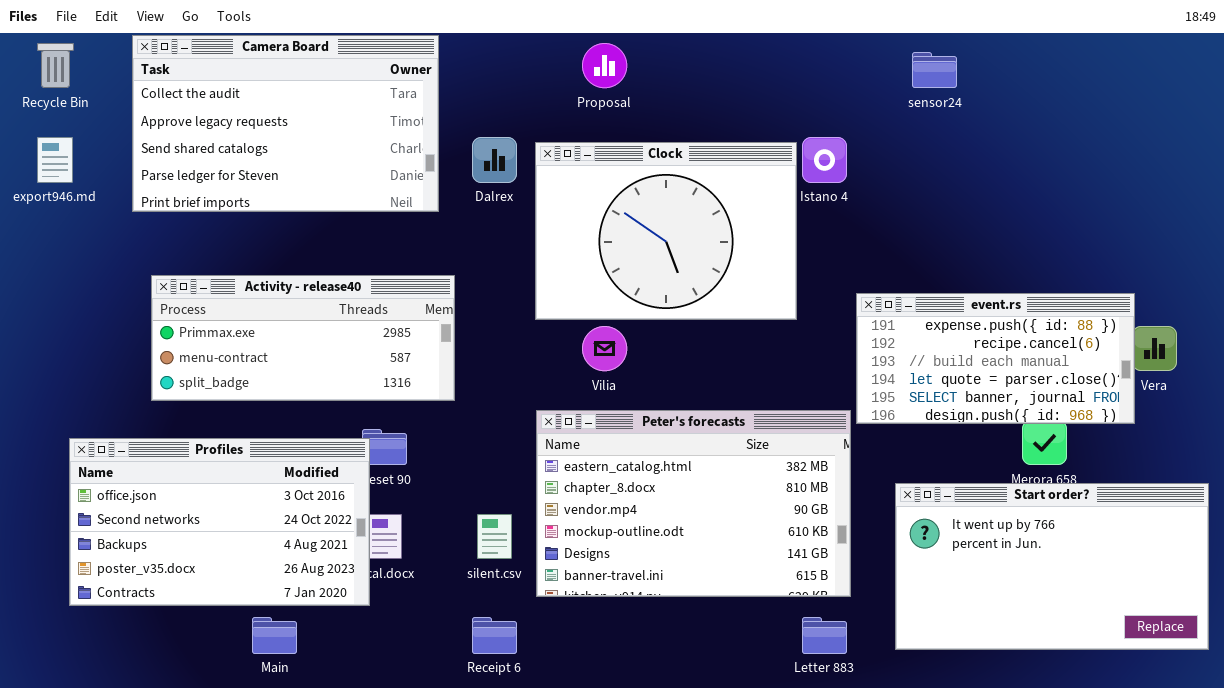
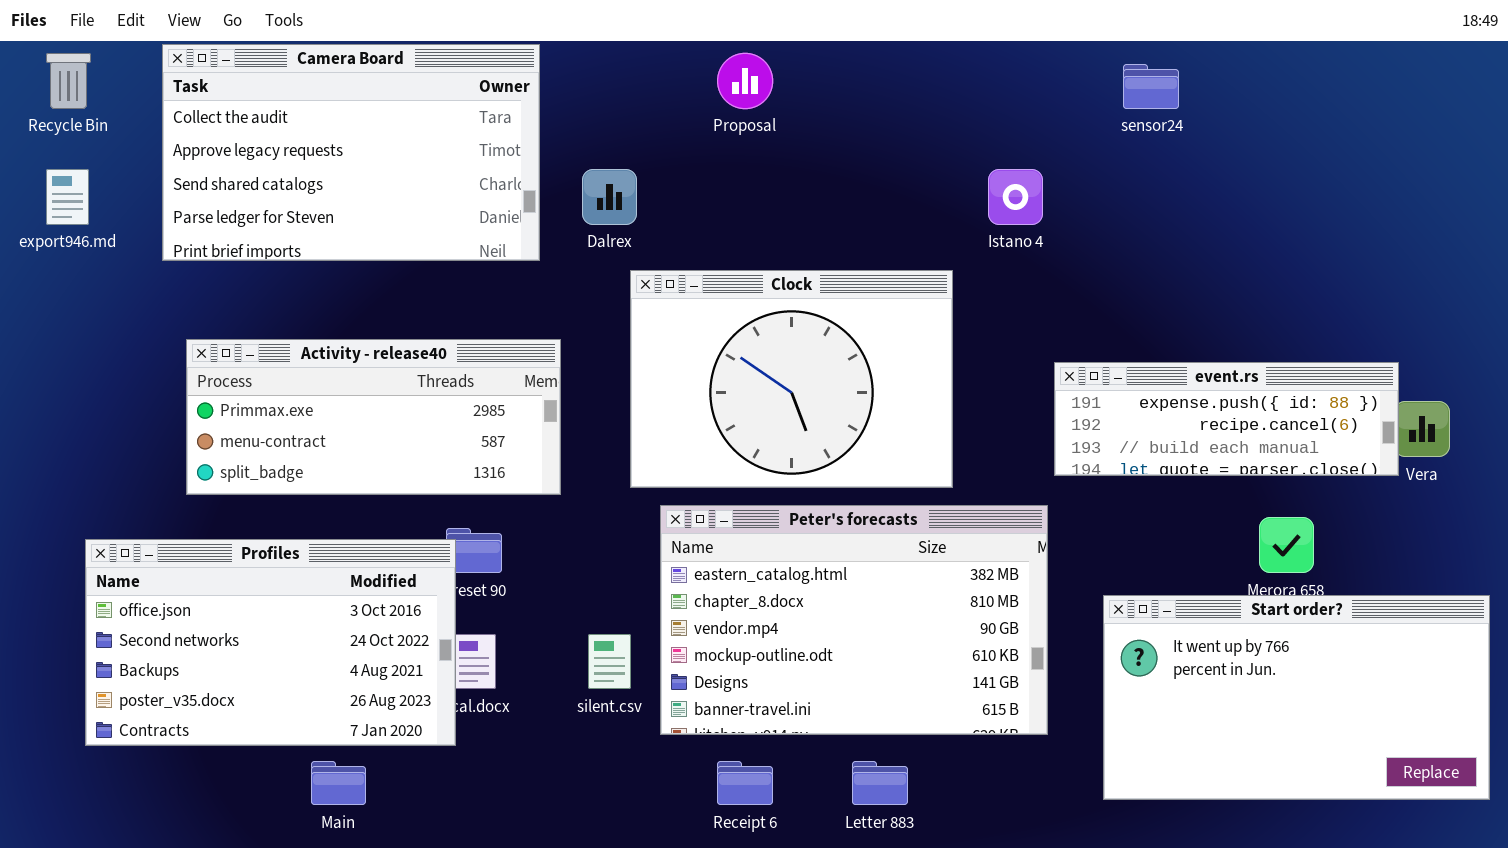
Clock: [535,142,797,320] -> [630,270,953,488], moved
event.rs: [856,293,1135,424] -> [1054,362,1399,476], resized
Receipt 6: [472,617,517,654] -> [717,761,773,805], moved
Letter 883: [802,617,847,654] -> [852,761,908,805], moved

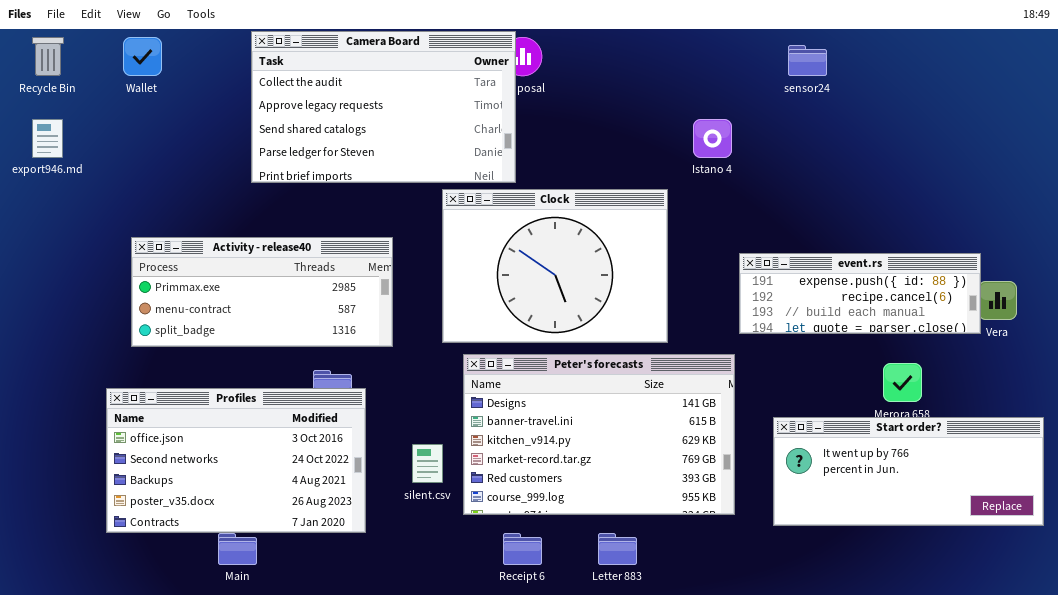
Camera Board: [162,44,540,261] -> [251,31,516,183], moved
Peter's forecasts: [660,505,1048,735] -> [463,354,735,515], scrolled down 4 rows
Profiles: [85,539,456,746] -> [106,388,366,533], moved
Start order?: [1103,595,1490,800] -> [773,417,1044,526], resized

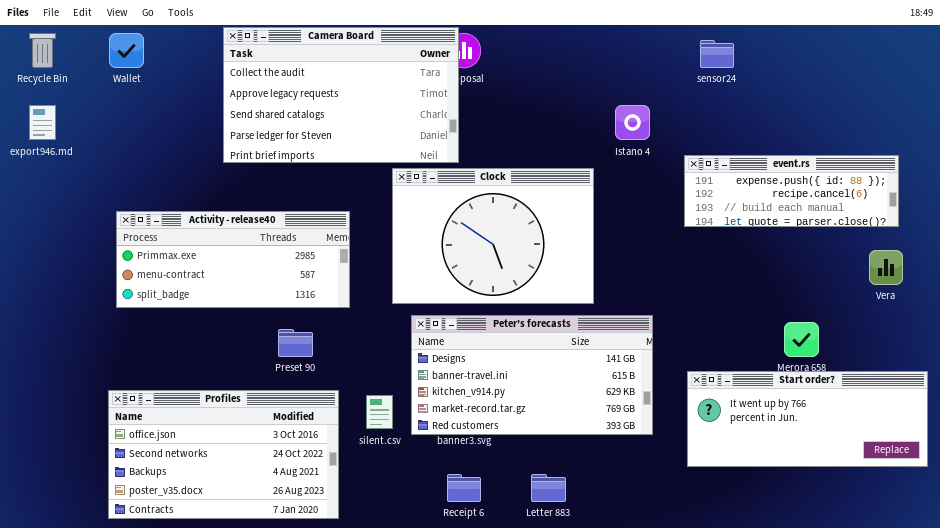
event.rs: [739,253,981,334] -> [684,155,899,227], moved
Peter's forecasts: [463,354,735,515] -> [411,315,653,435], resized
Profiles: [106,388,366,533] -> [108,390,339,519], moved

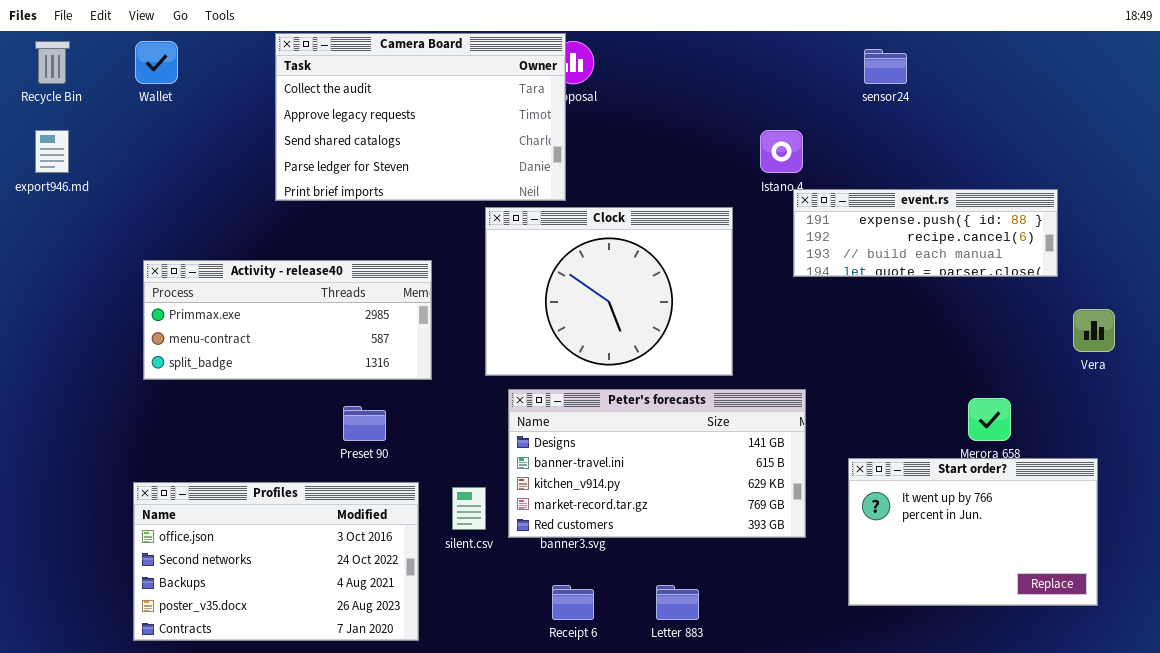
event.rs: [684,155,899,227] -> [793,189,1058,277], moved
Start order?: [687,371,928,467] -> [848,458,1098,606], resized

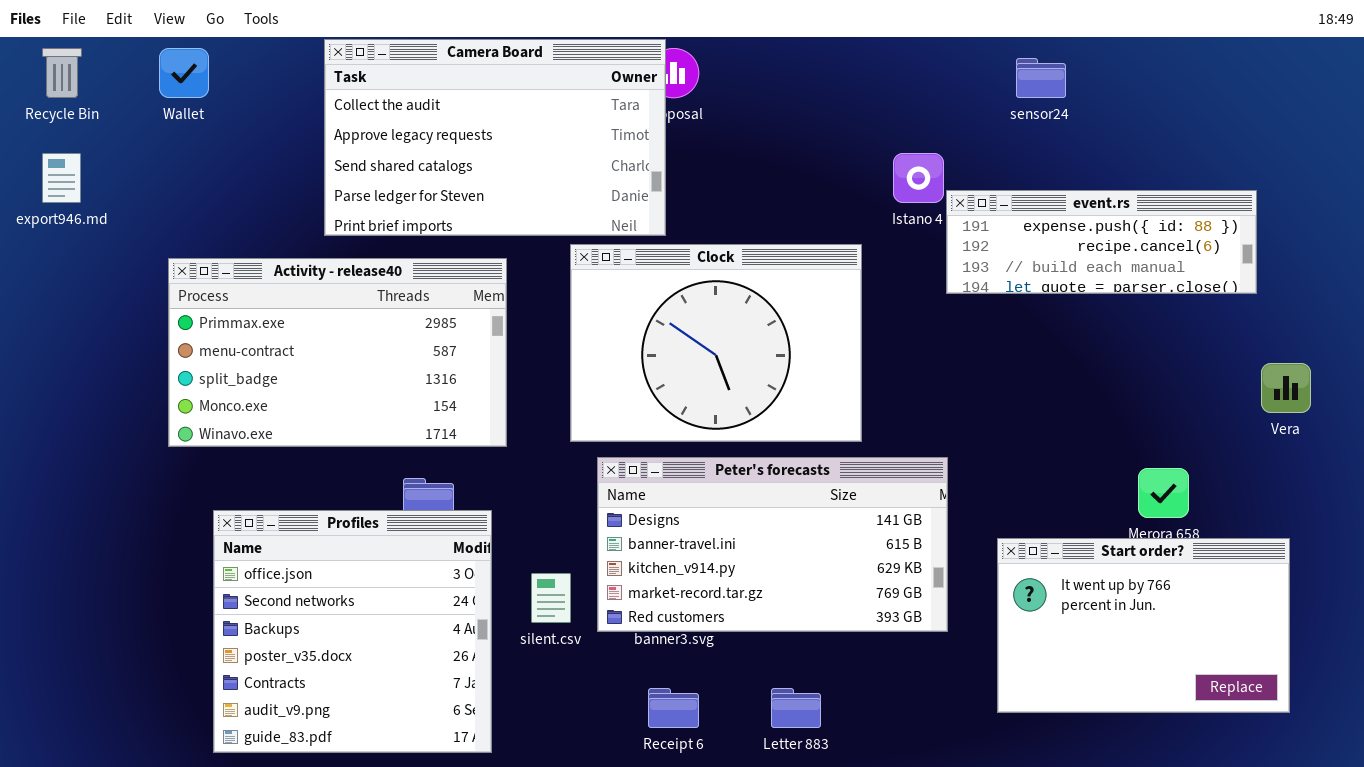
event.rs: [793,189,1058,277] -> [946,190,1257,294], moved
Activity - release40: [143,260,432,380] -> [168,258,507,447], resized
Profiles: [133,482,419,641] -> [213,510,492,753], resized

